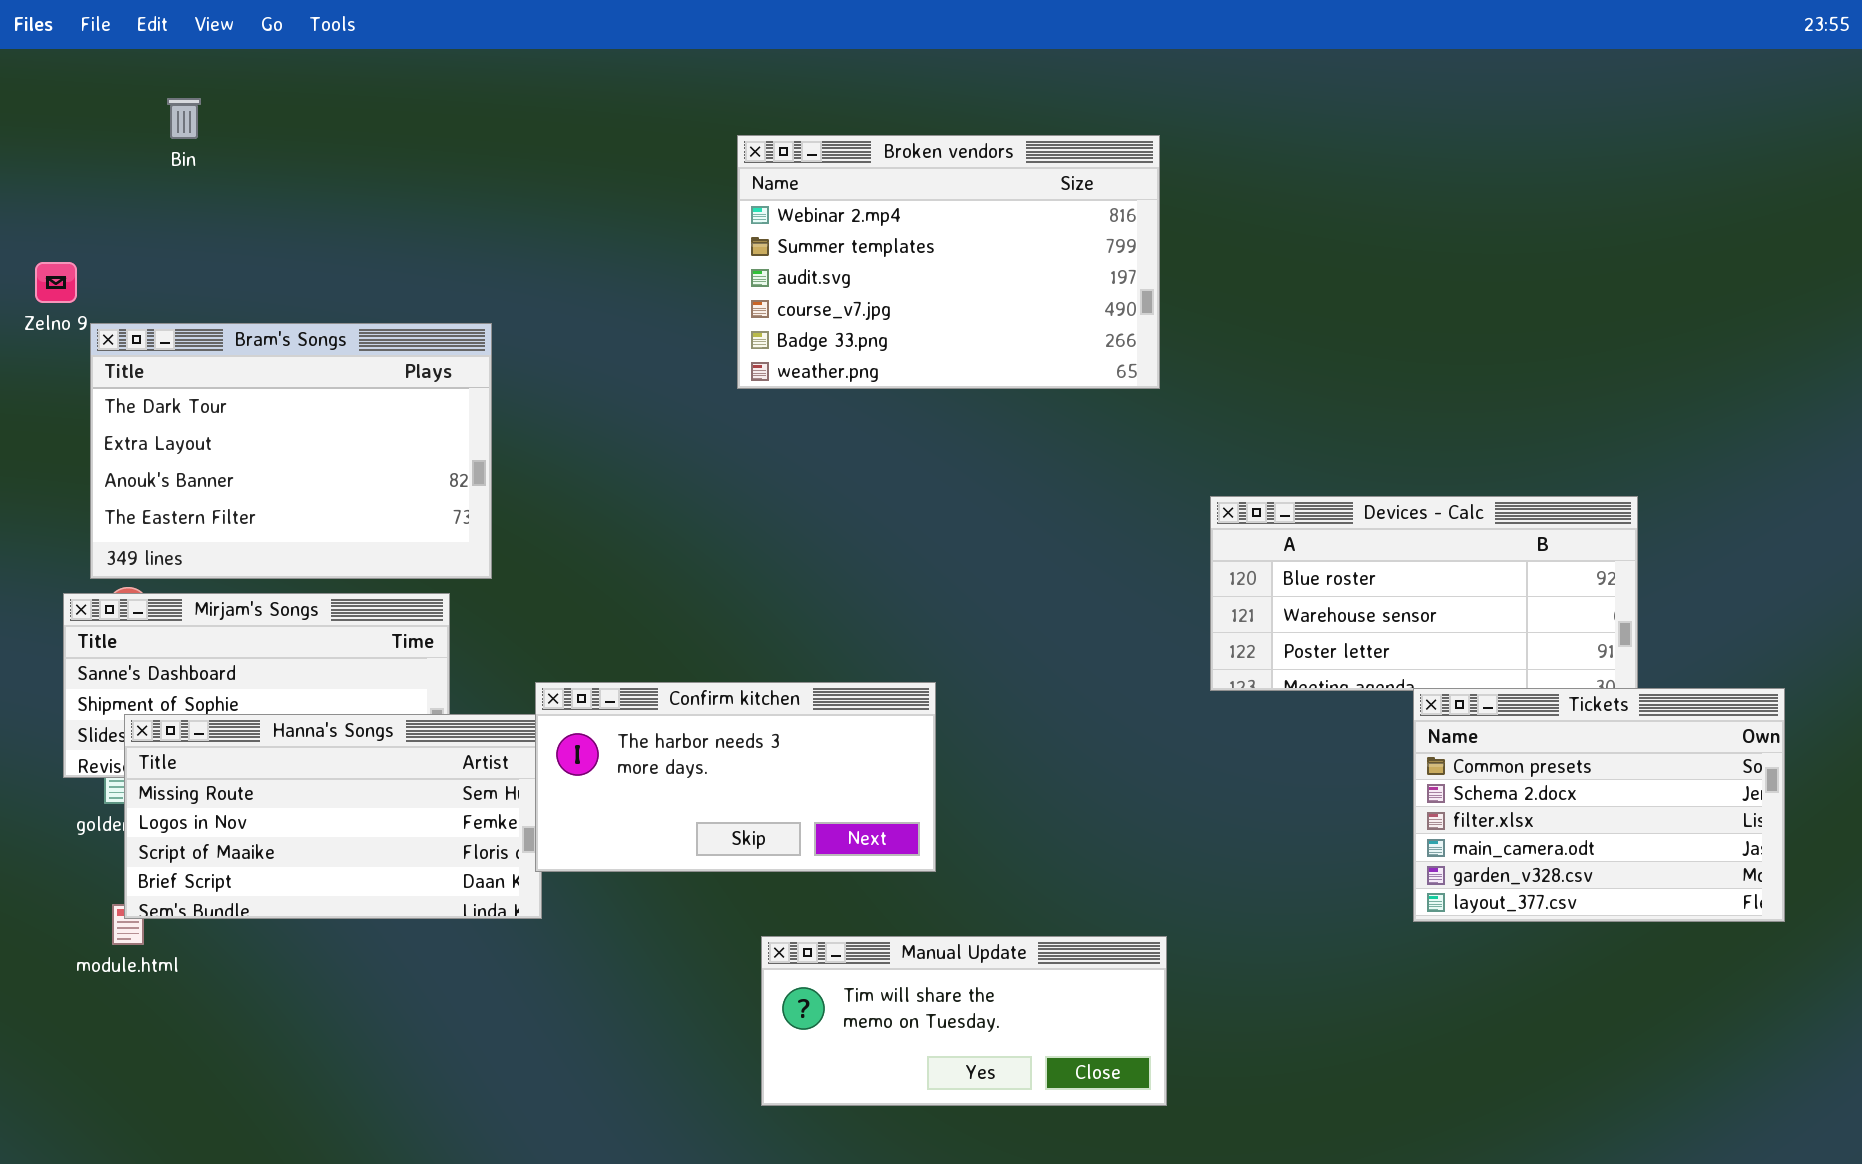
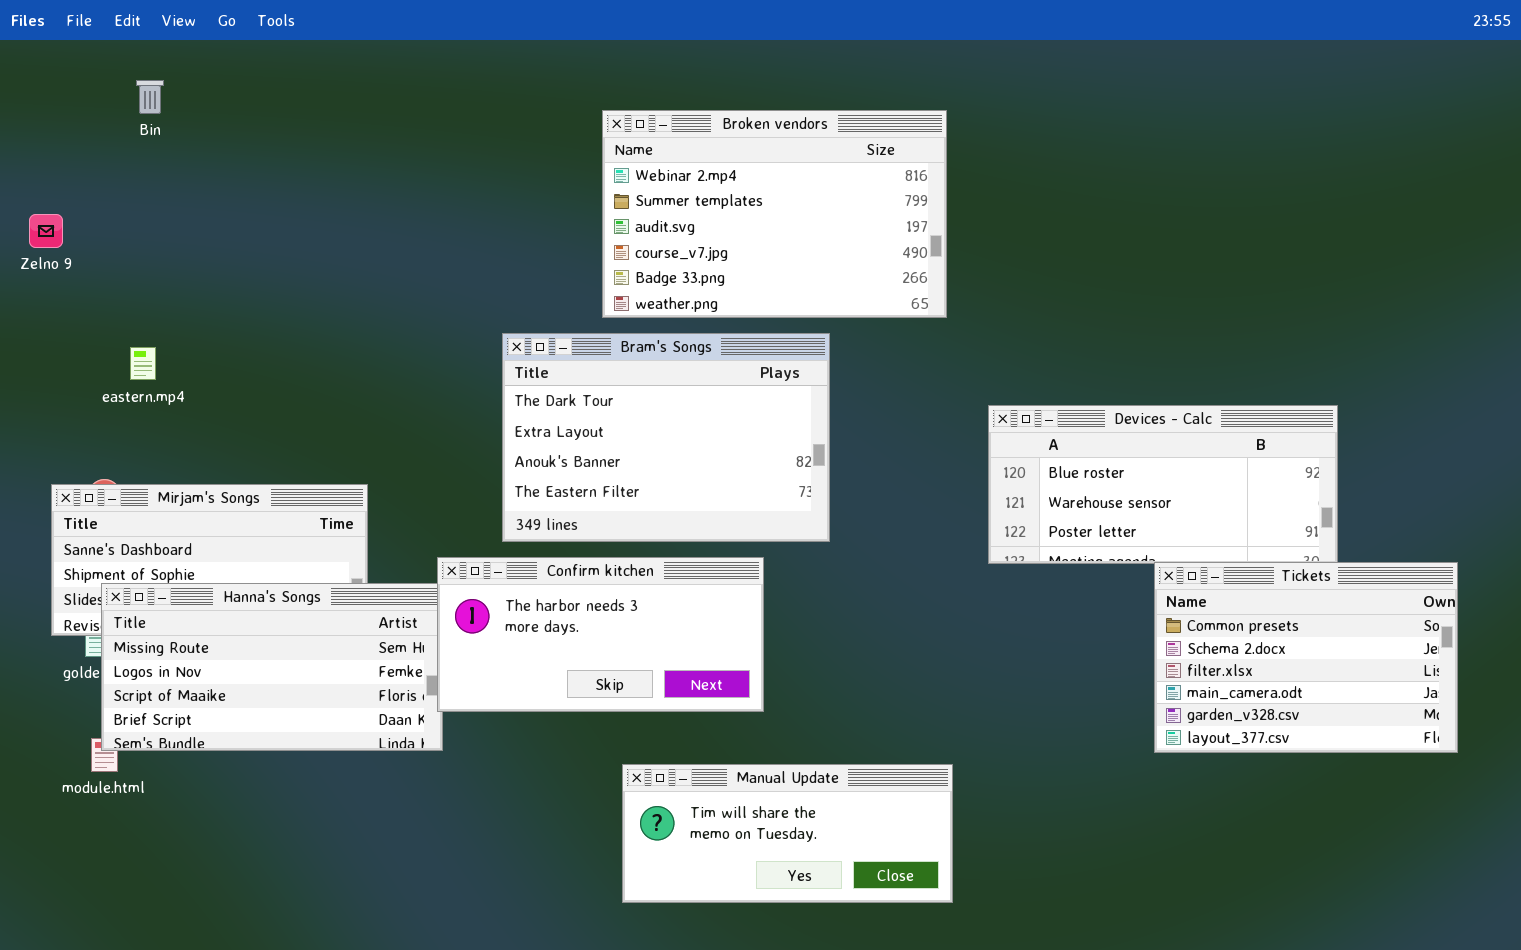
Bram's Songs: [90,323,492,579] -> [502,333,830,542], moved

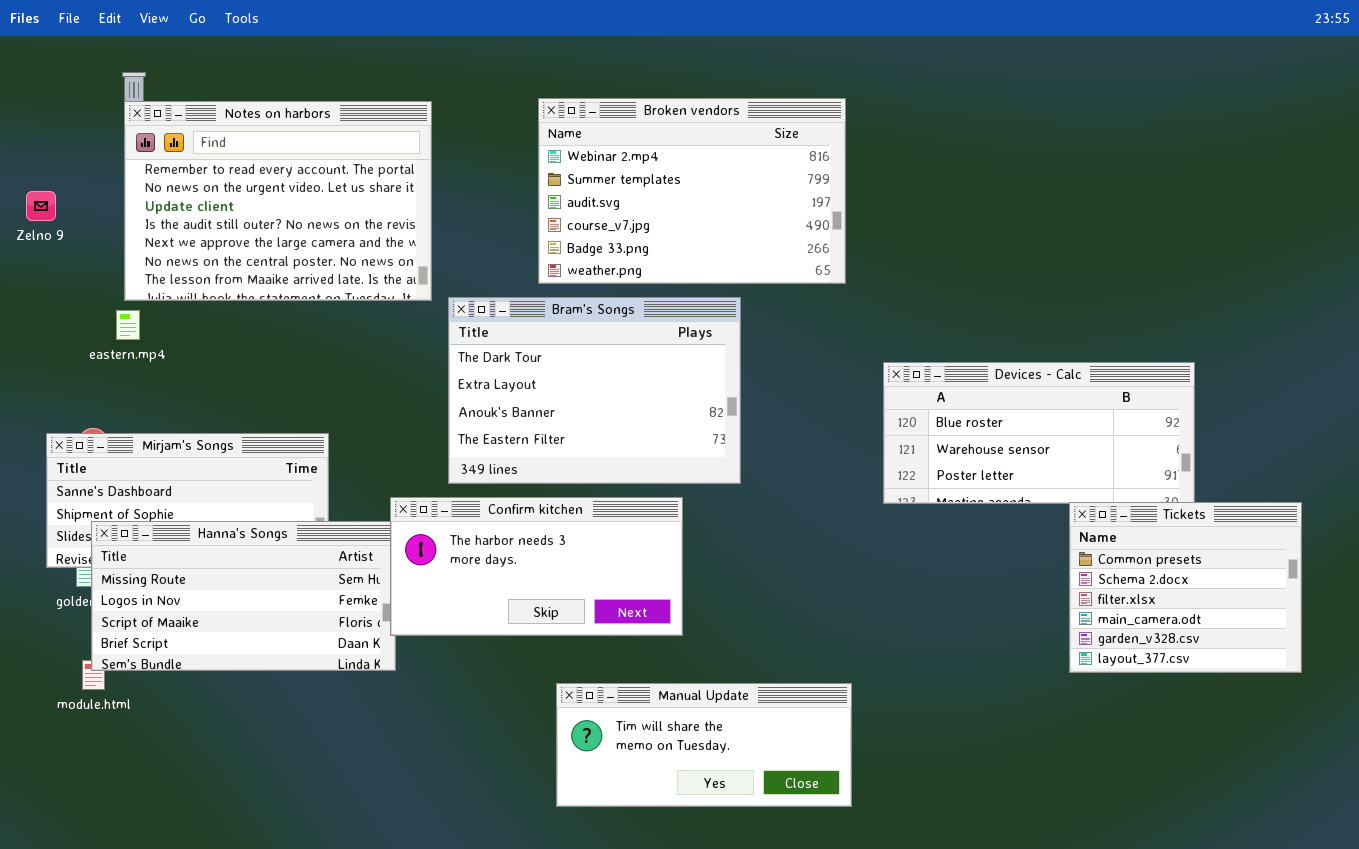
Notes on harbors: none -> [124,101,432,301], opened
Tickets: [1154,562,1458,753] -> [1069,502,1302,673], resized

